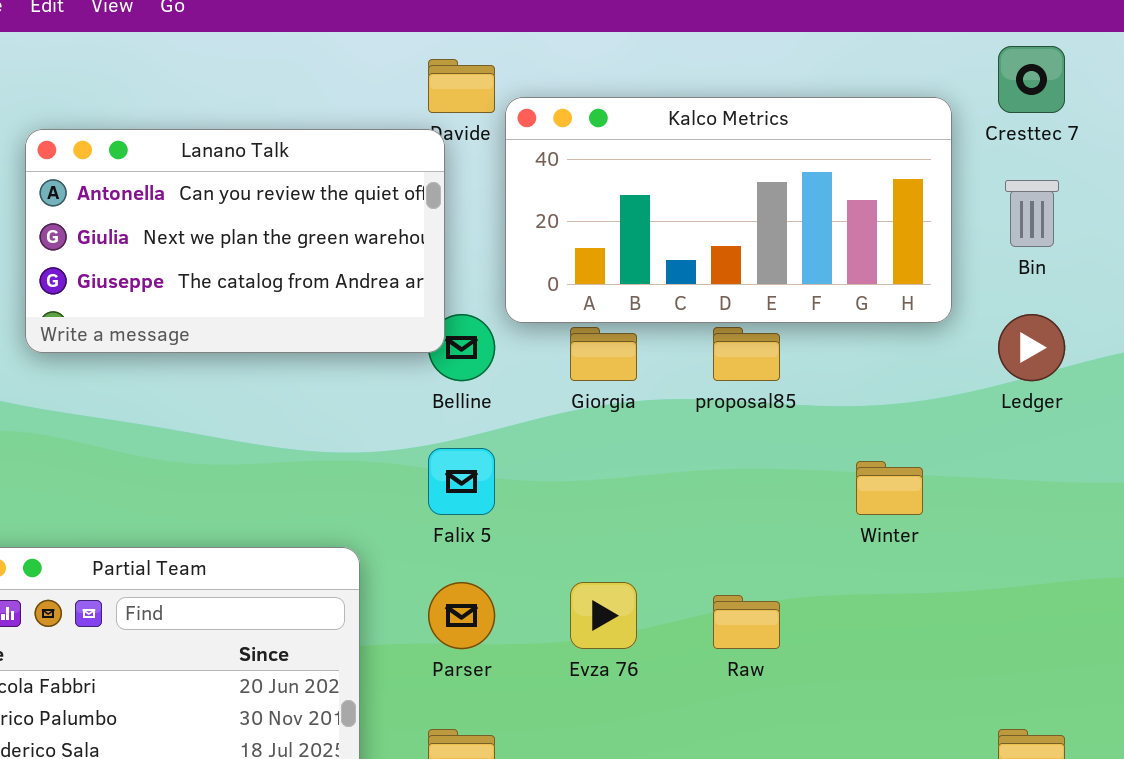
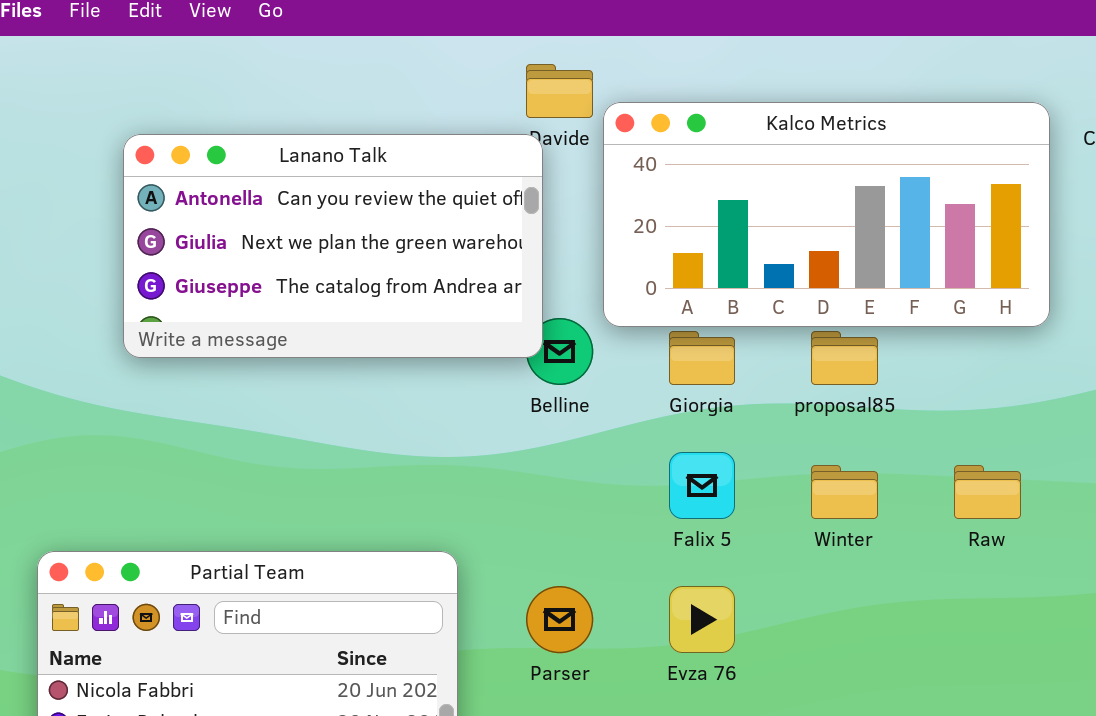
Falix 5: [428,448,495,515] -> [669,452,735,519], moved
Winter: [856,461,923,515] -> [811,465,878,519], moved
Raw: [713,595,780,649] -> [954,465,1021,519], moved

